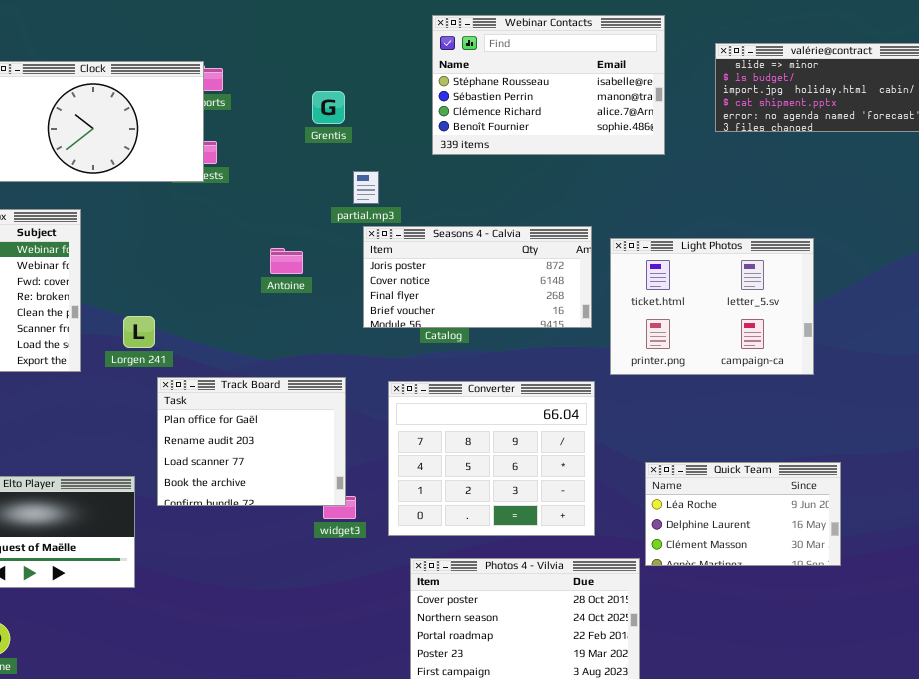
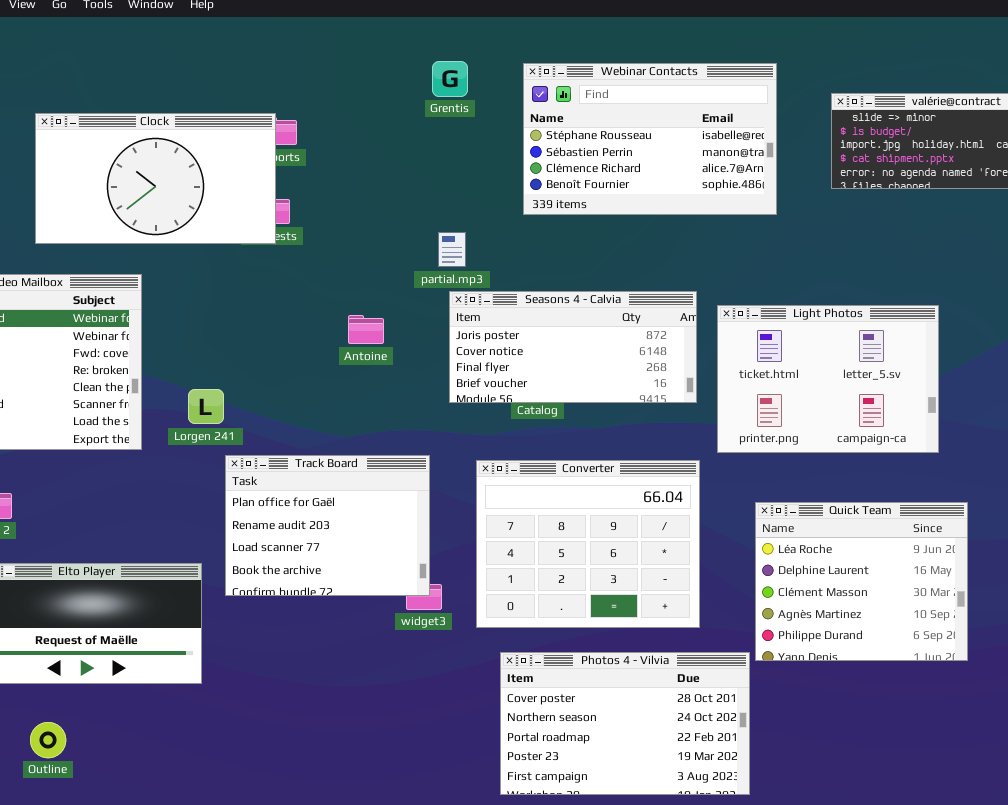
Grentis: [312,91,345,124] -> [432,61,468,97], moved
Quick Team: [645,462,841,566] -> [755,502,968,661], resized

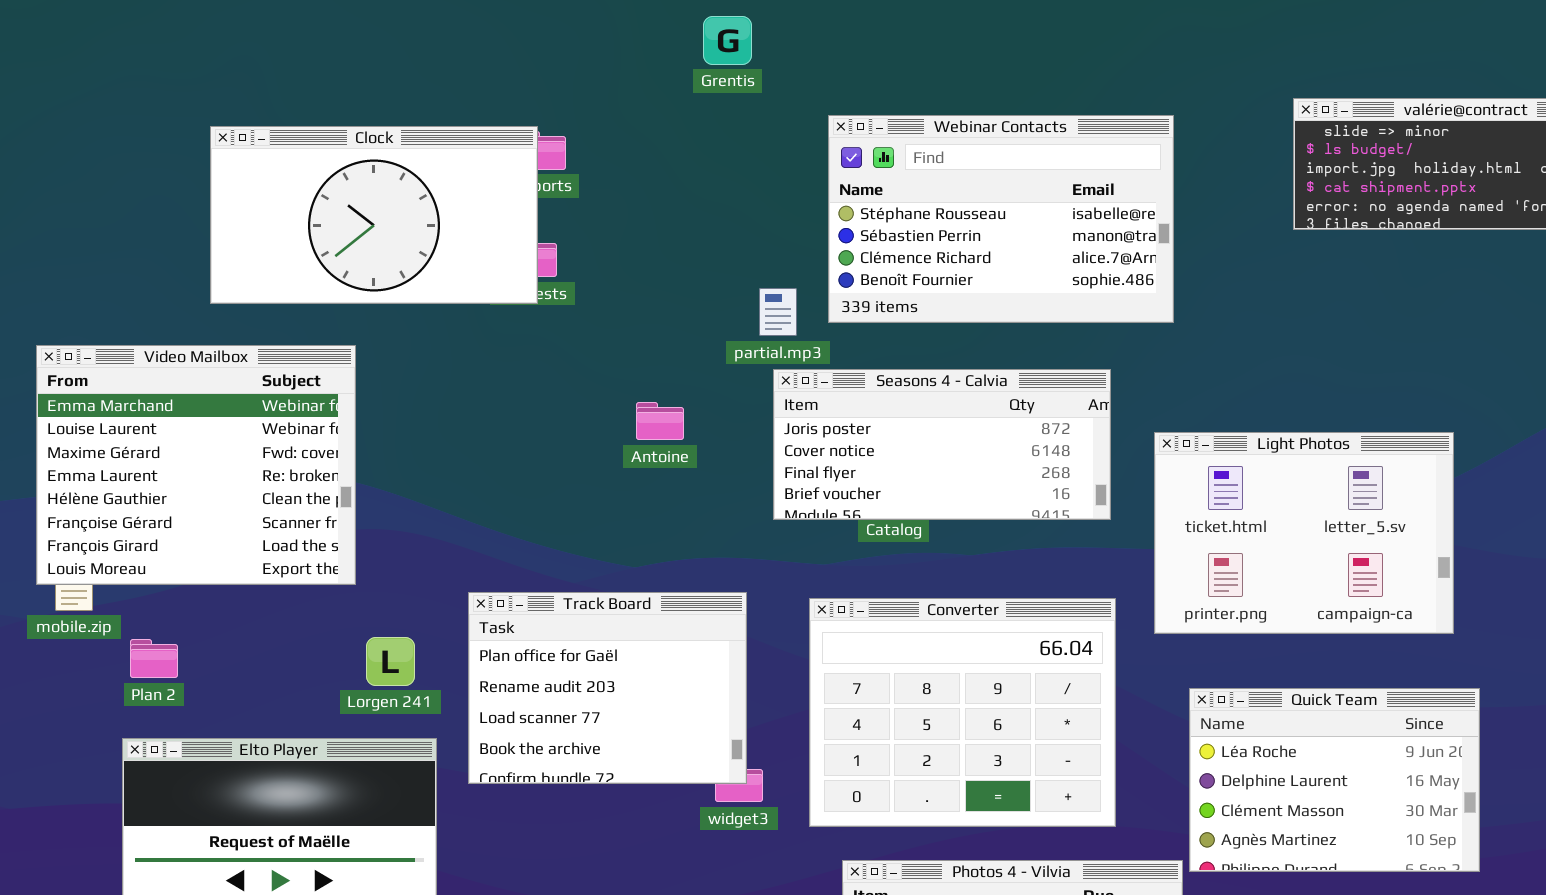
Grentis: [432,61,468,97] -> [703,16,752,65], moved
Webinar Contacts: [523,63,777,215] -> [828,115,1174,323], moved
Light Photos: [717,305,939,453] -> [1154,432,1454,634], moved
Lorgen 241: [188,389,224,424] -> [366,637,415,686], moved
Quick Team: [755,502,968,661] -> [1189,688,1480,872], resized

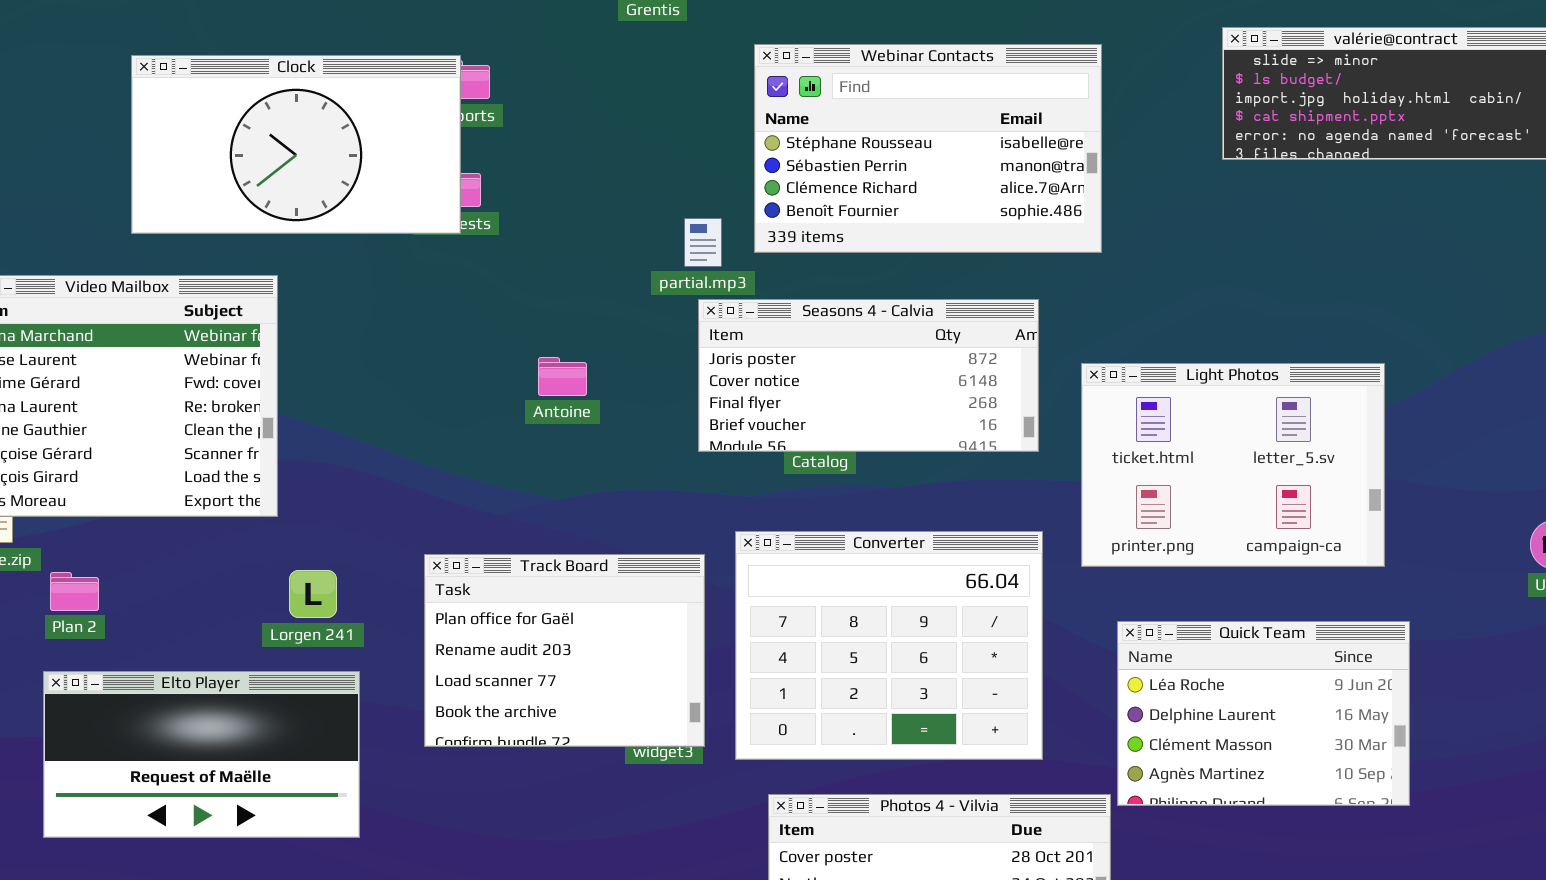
Antoine: [636,402,684,440] -> [538,357,587,396], moved
Track Board: [468,592,747,784] -> [424,554,705,747], moved

